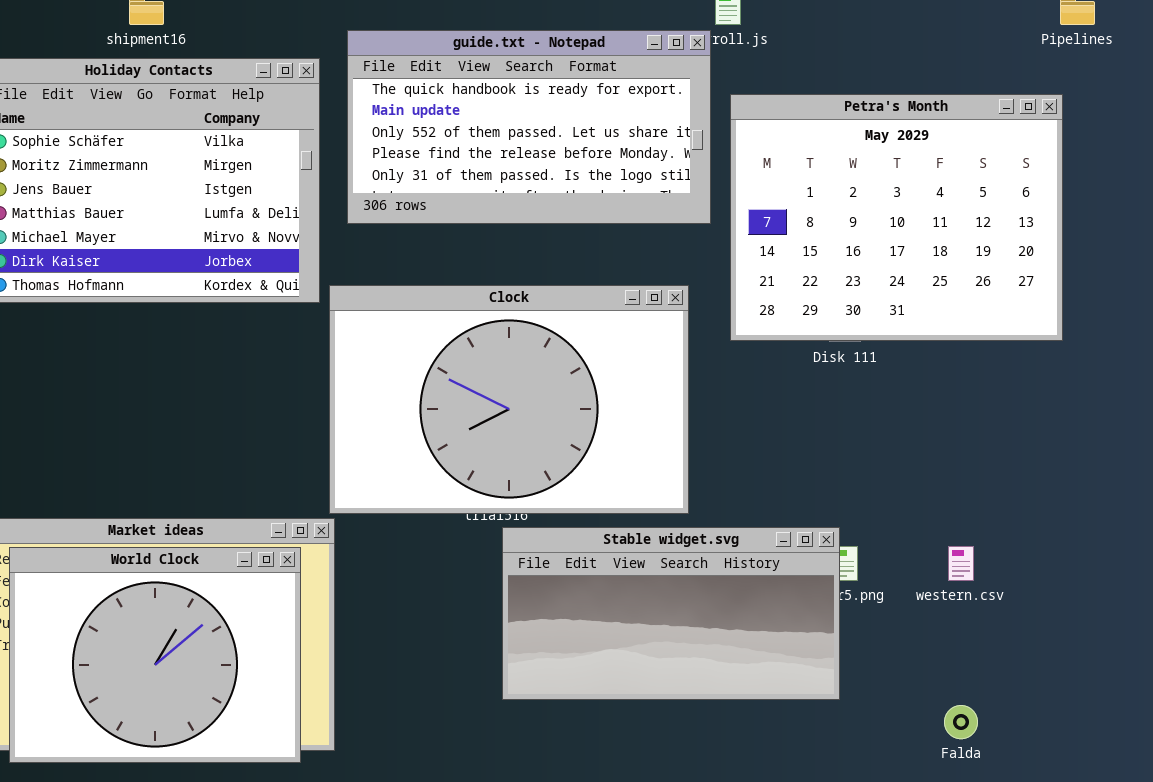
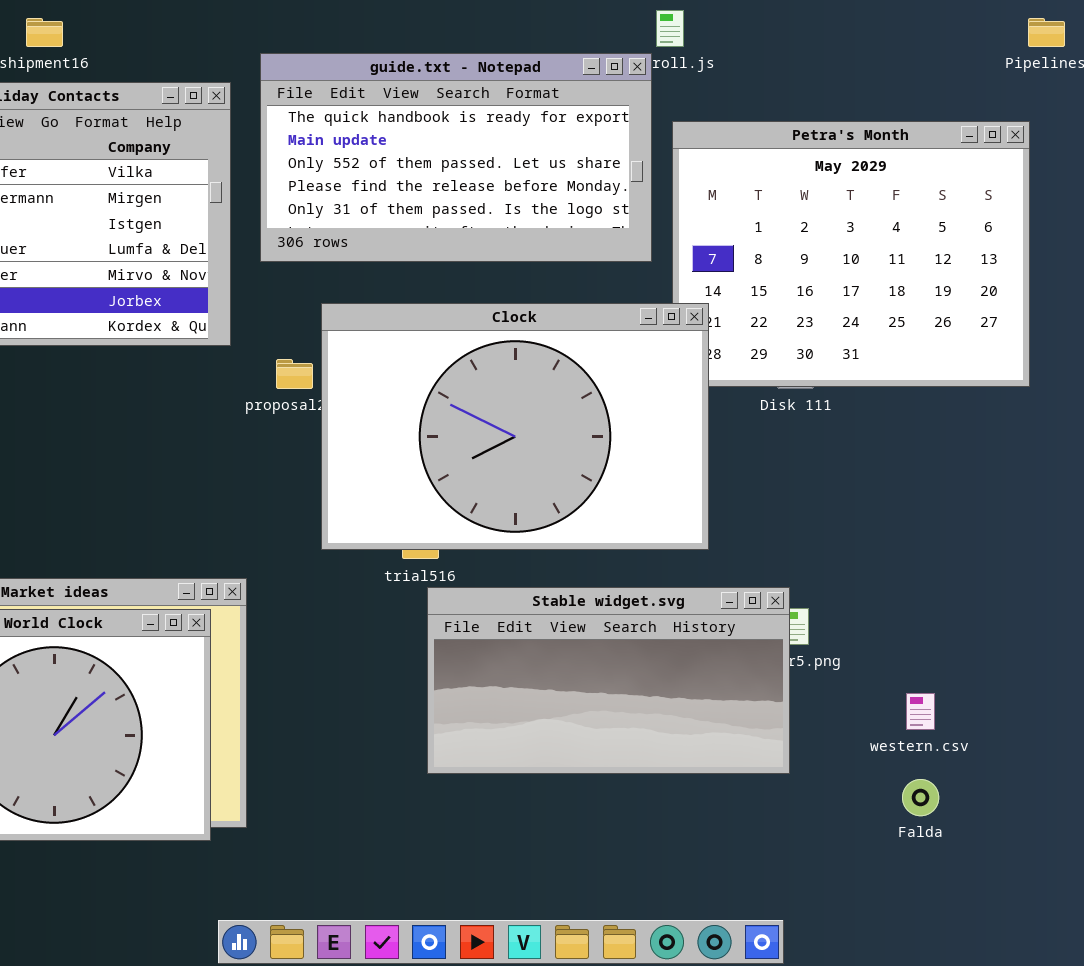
Clock: [329,285,689,514] -> [321,303,709,550], moved
western.csv: [948,546,974,581] -> [906,693,935,730], moved

